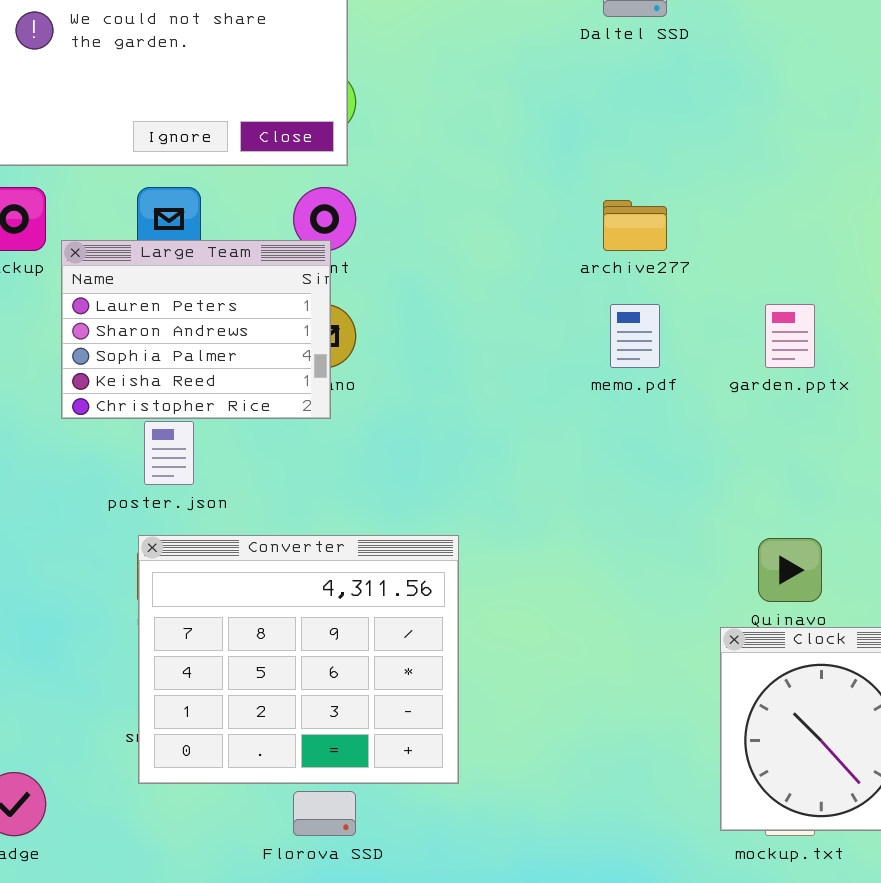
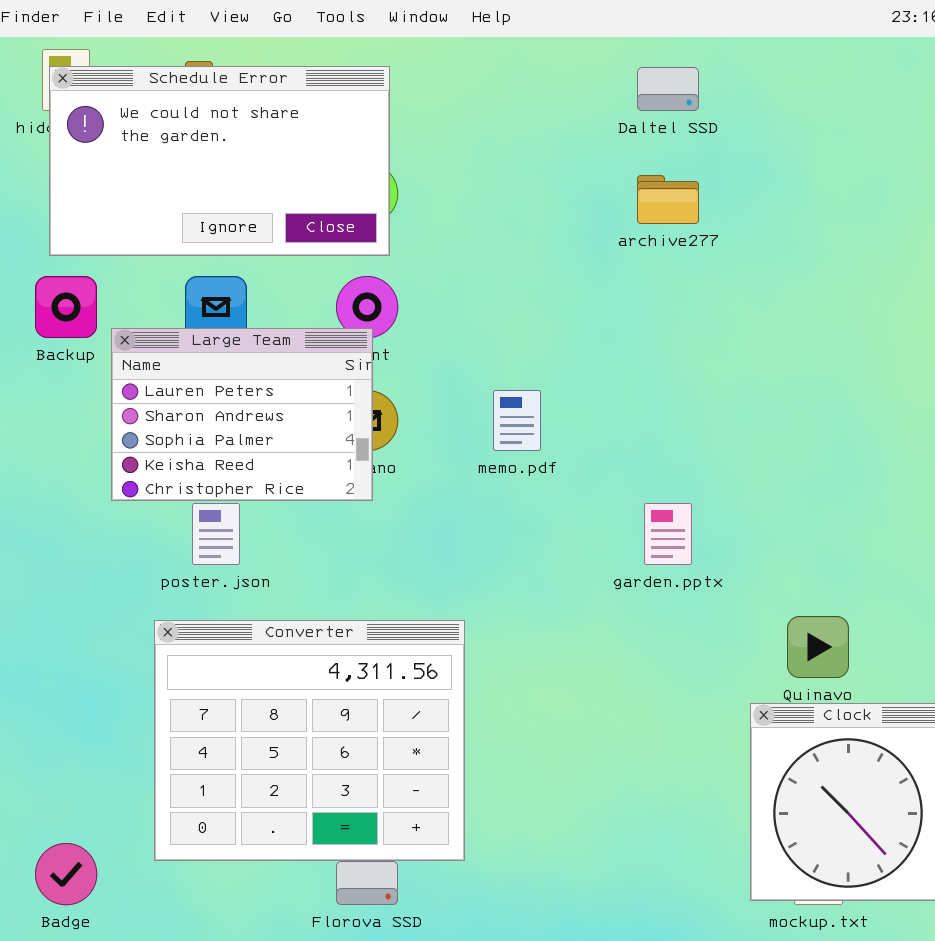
archive277: [603,200,667,251] -> [637,175,699,224], moved
memo.pdf: [610,304,660,368] -> [493,390,541,451], moved
garden.pptx: [765,304,815,368] -> [644,503,692,565], moved
Converter: [138,535,459,784] -> [154,620,465,861], moved

